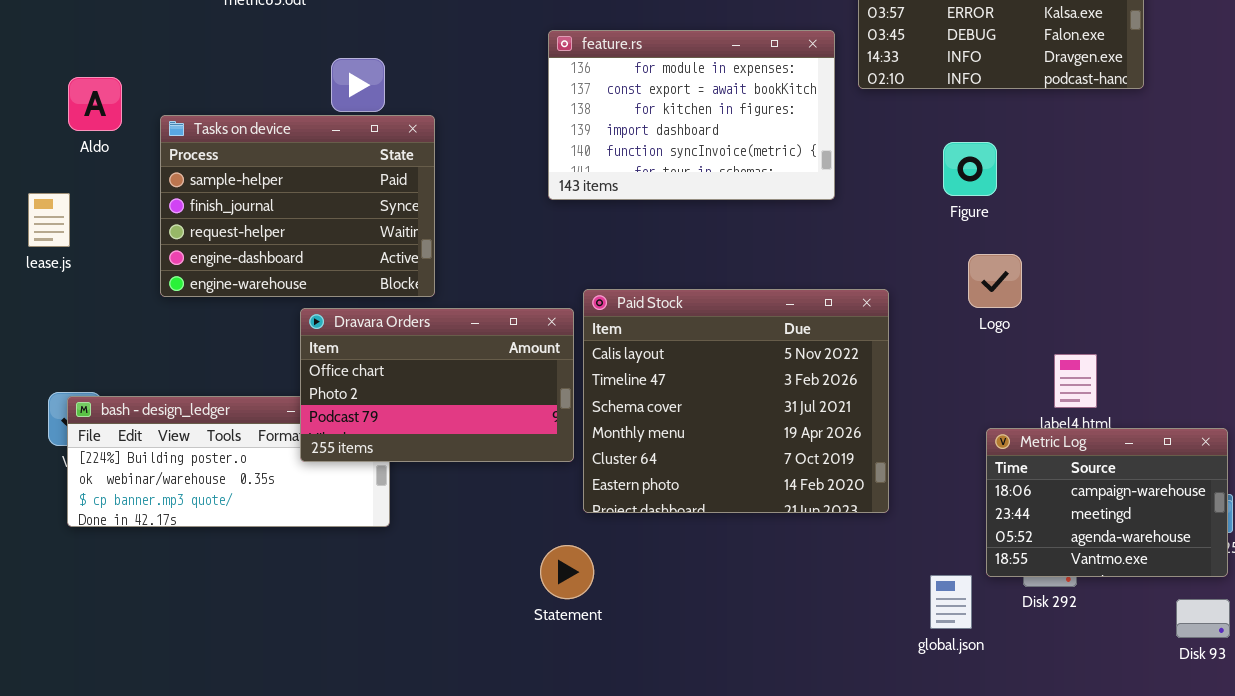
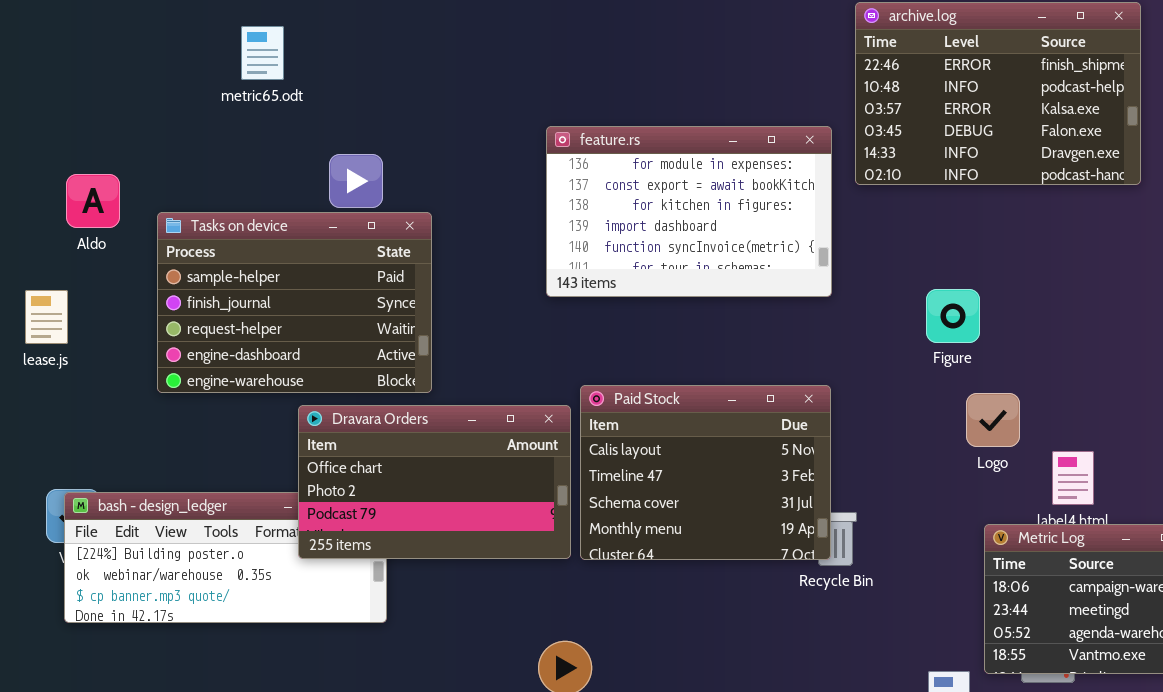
Figure: [943,142,997,196] -> [926,289,980,343], moved
Logo: [968,254,1022,308] -> [966,393,1020,447], moved
Paid Stock: [583,289,889,513] -> [580,385,831,560], resized

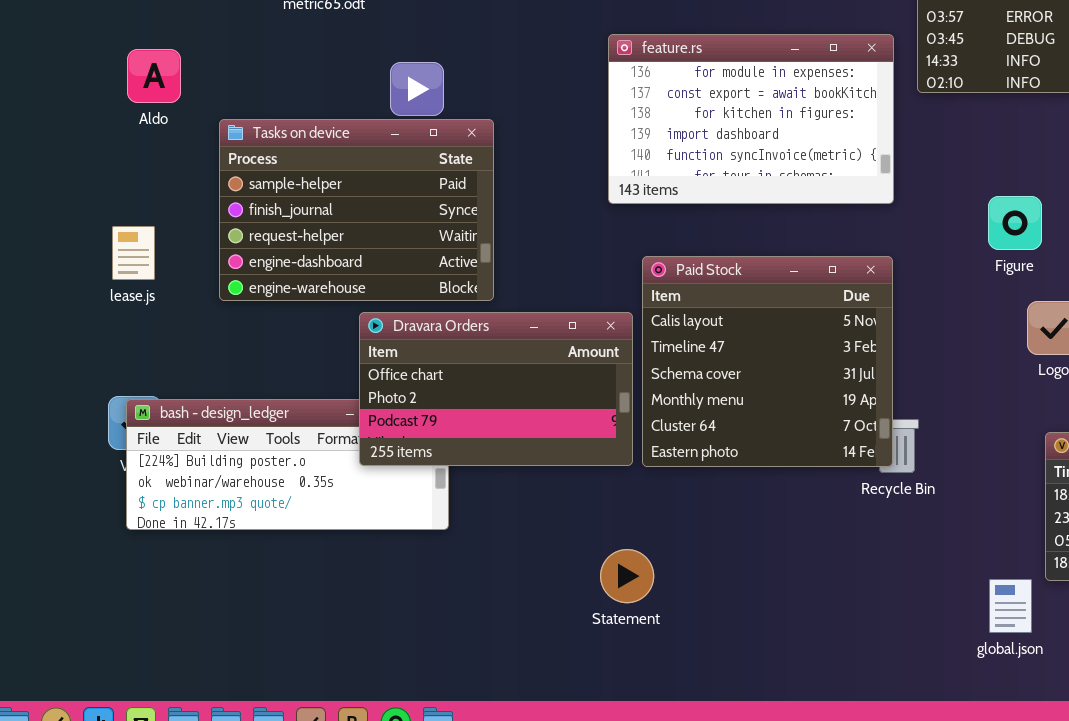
Aldo: [66,174,120,228] -> [127,49,181,103], moved
lease.js: [25,290,68,344] -> [112,226,155,280], moved
Paid Stock: [580,385,831,560] -> [642,256,893,467], resized

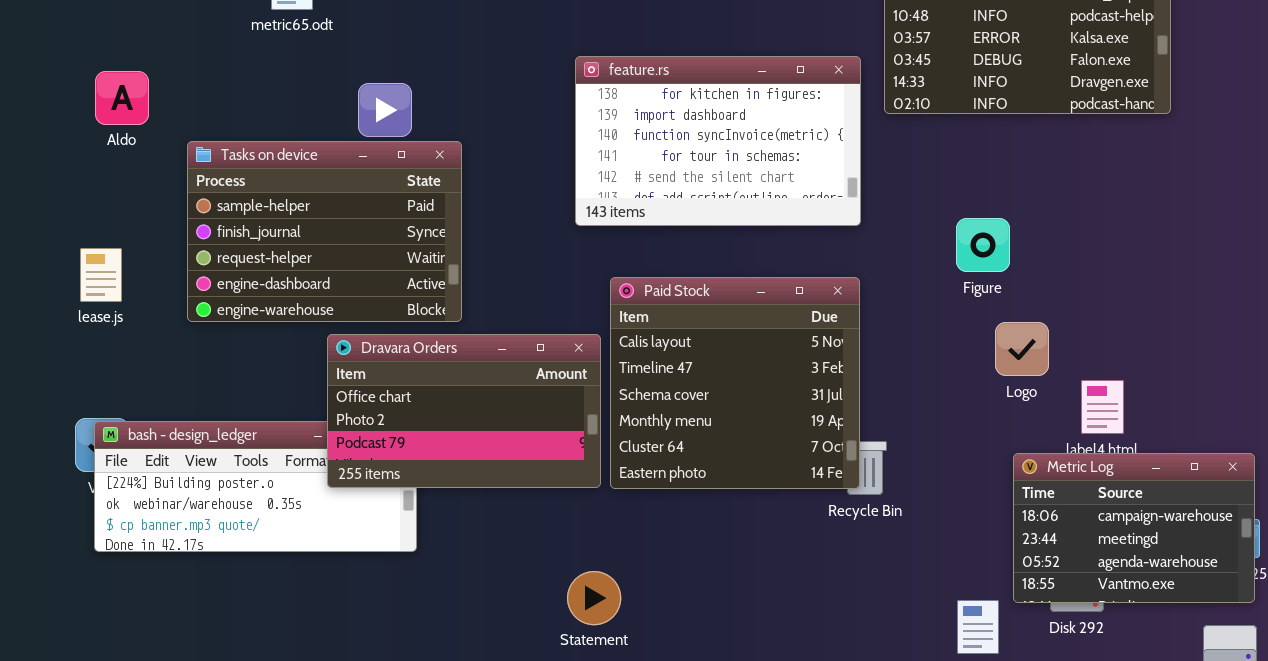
feature.rs: [608,34,894,204] -> [575,56,861,226], scrolled down 2 rows

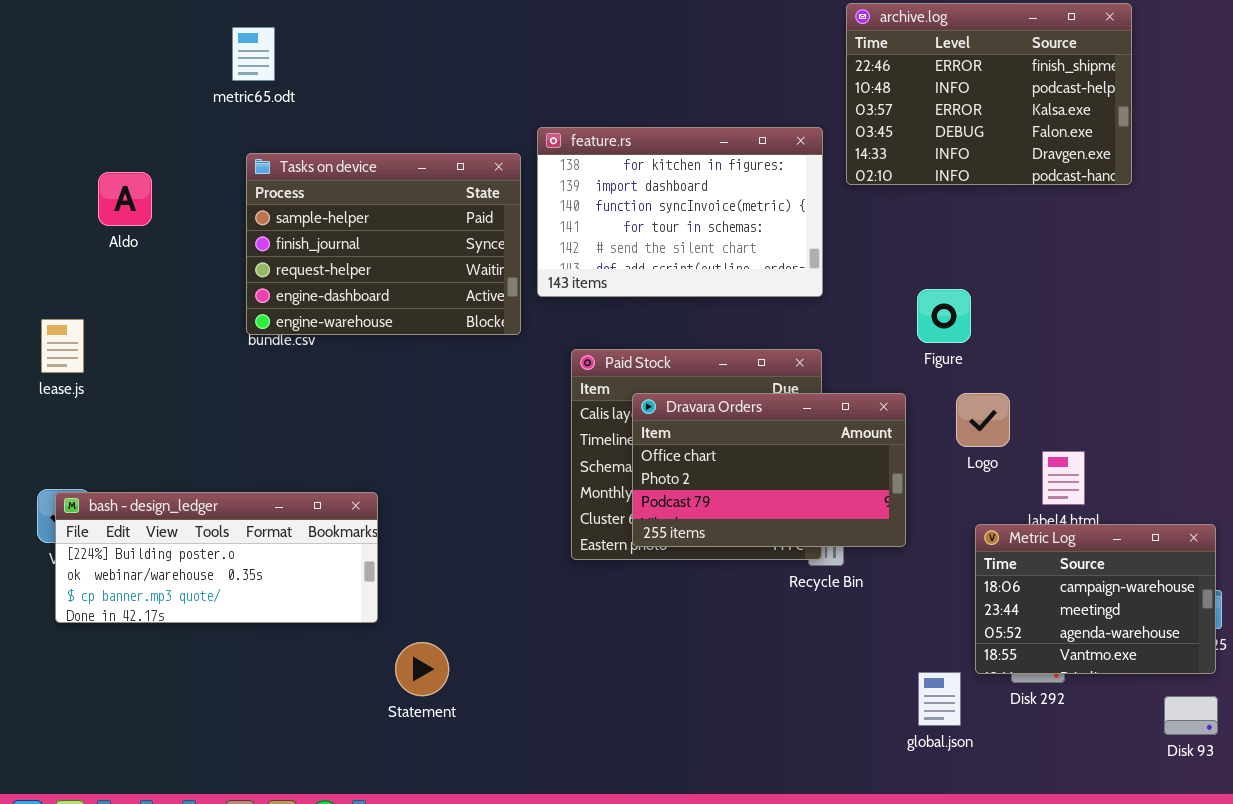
Aldo: [95,71,149,125] -> [98,172,152,226], moved
Tasks on device: [187,141,462,322] -> [246,153,521,335], moved
Dravara Orders: [327,334,601,488] -> [632,393,906,547], moved
Statement: [567,571,621,625] -> [395,642,449,696], moved

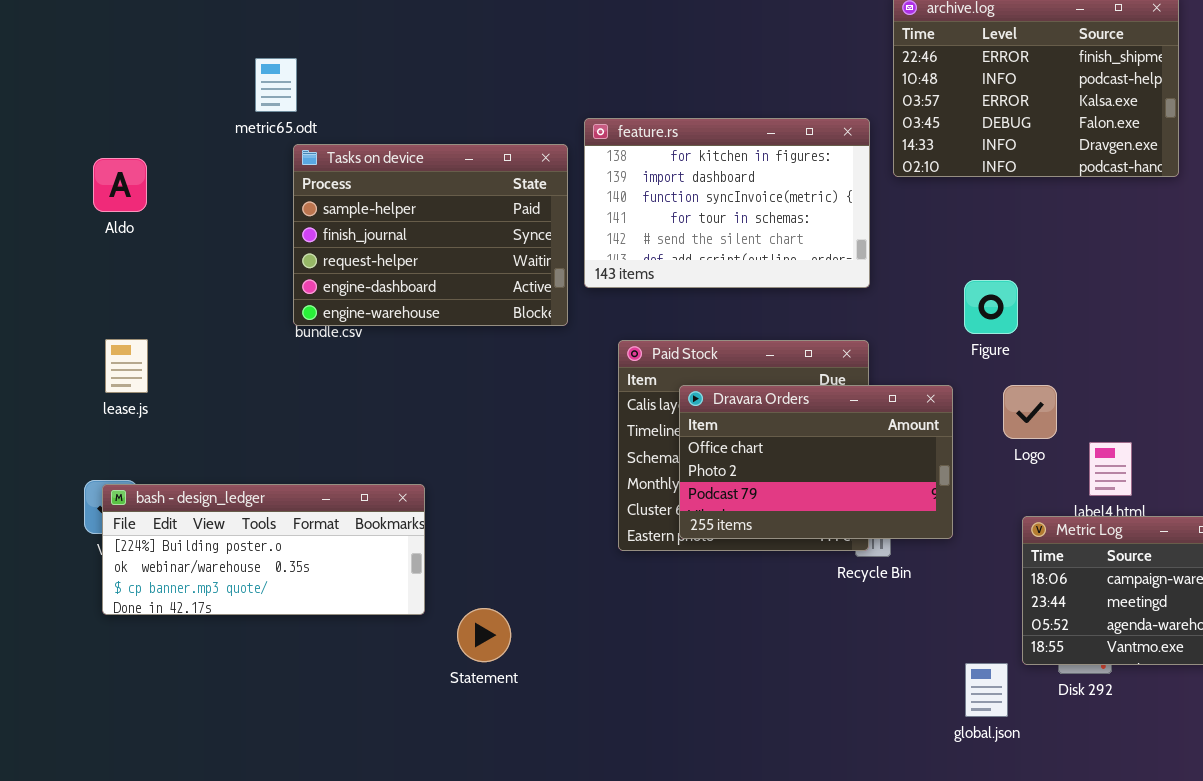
metric65.odt: [232,27,275,81] -> [255,58,297,112], moved
Aldo: [98,172,152,226] -> [93,158,147,212], moved
lease.js: [41,319,84,373] -> [105,339,148,393], moved
Statement: [395,642,449,696] -> [457,608,511,662], moved

